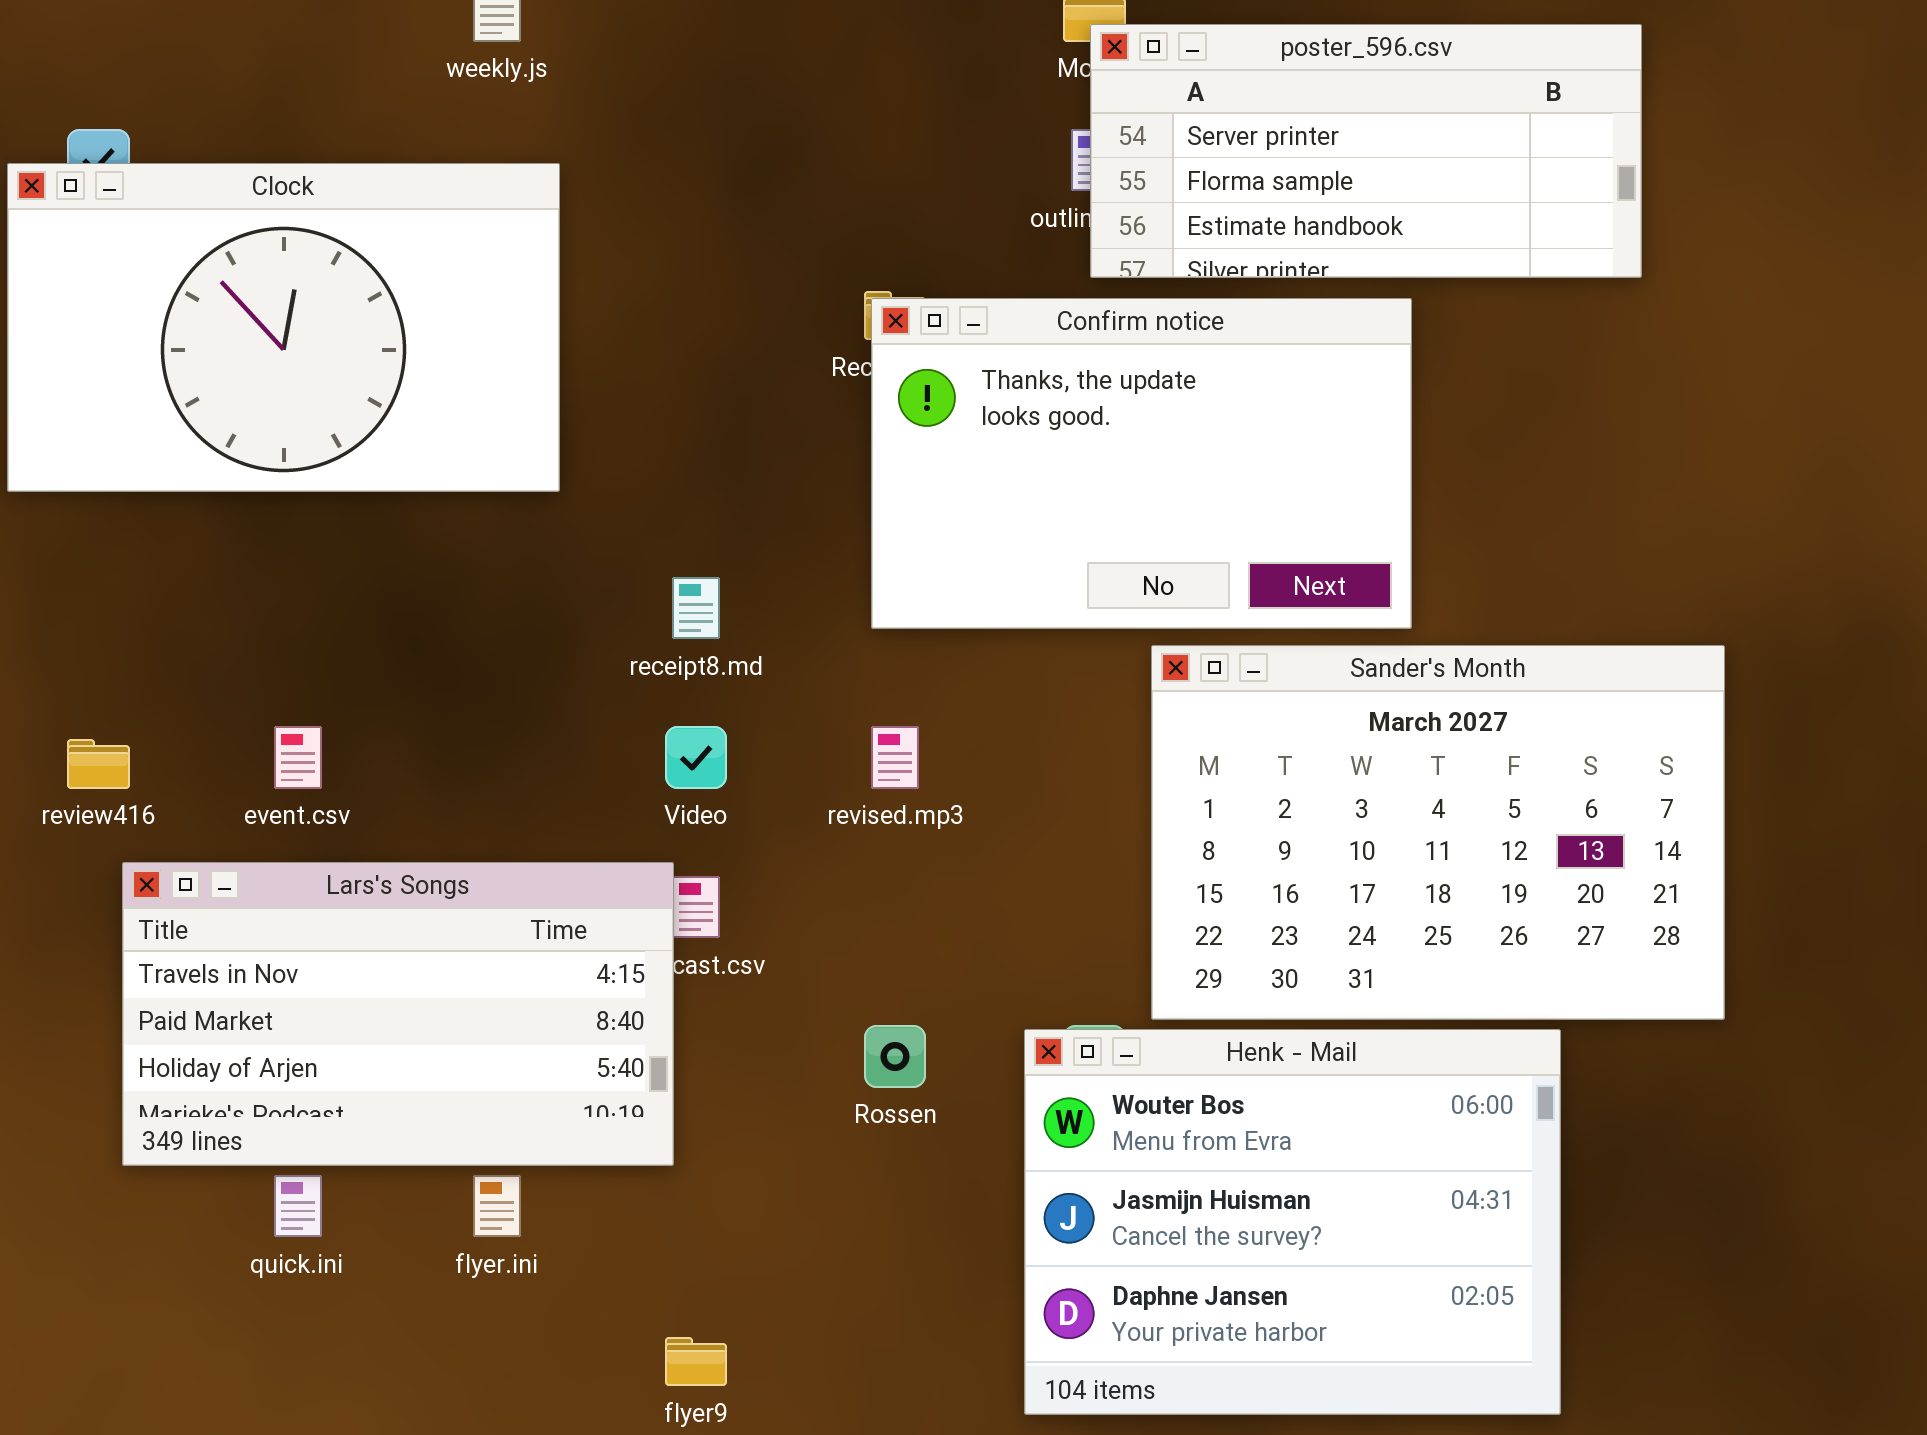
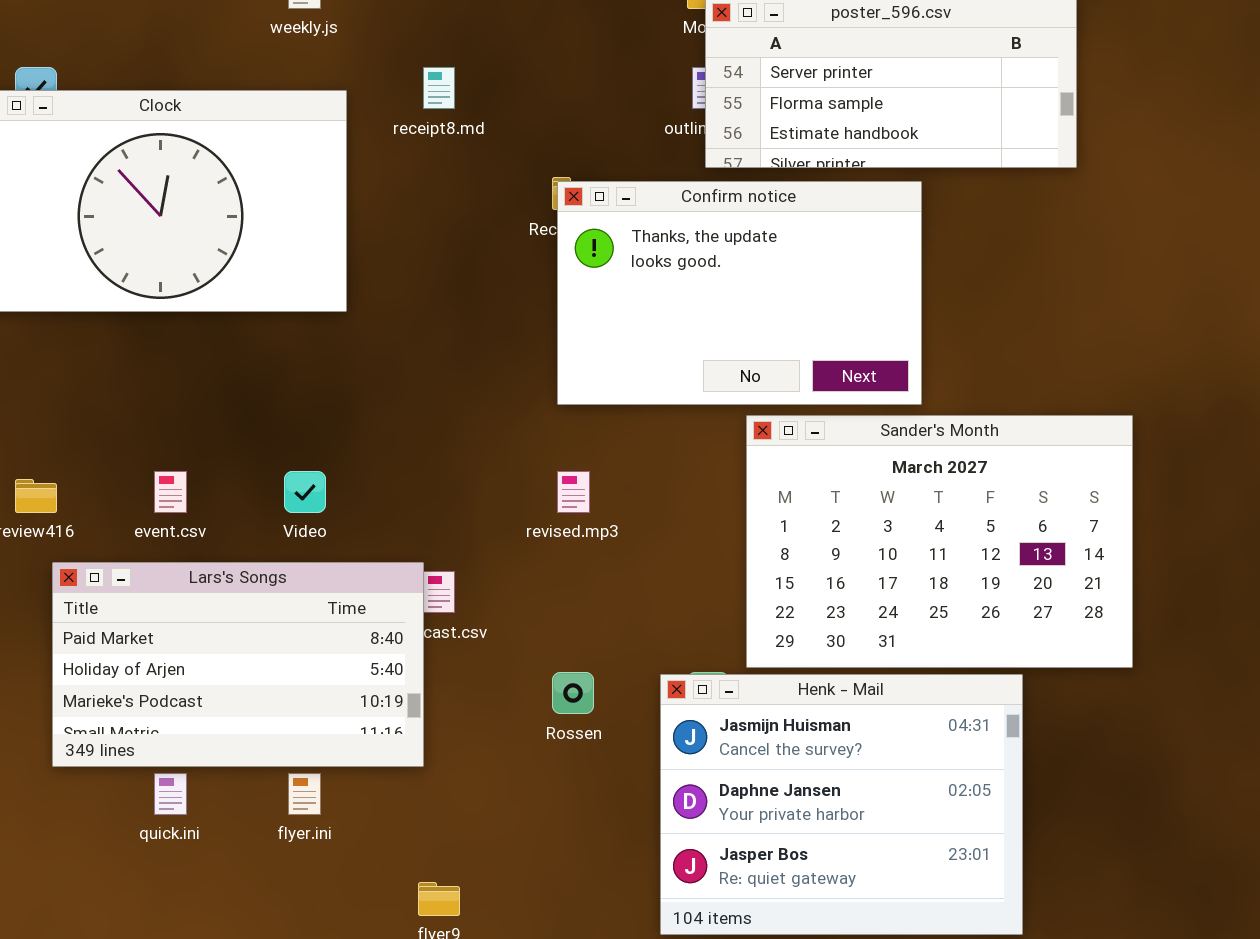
receipt8.md: [672,577,720,639] -> [423,67,455,109], moved
Video: [665,726,727,789] -> [284,471,326,513], moved
Lars's Songs: [122,862,674,1166] -> [52,562,424,767], scrolled down 1 row
Henk - Mail: [1024,1029,1561,1415] -> [660,674,1023,935], scrolled down 1 row

